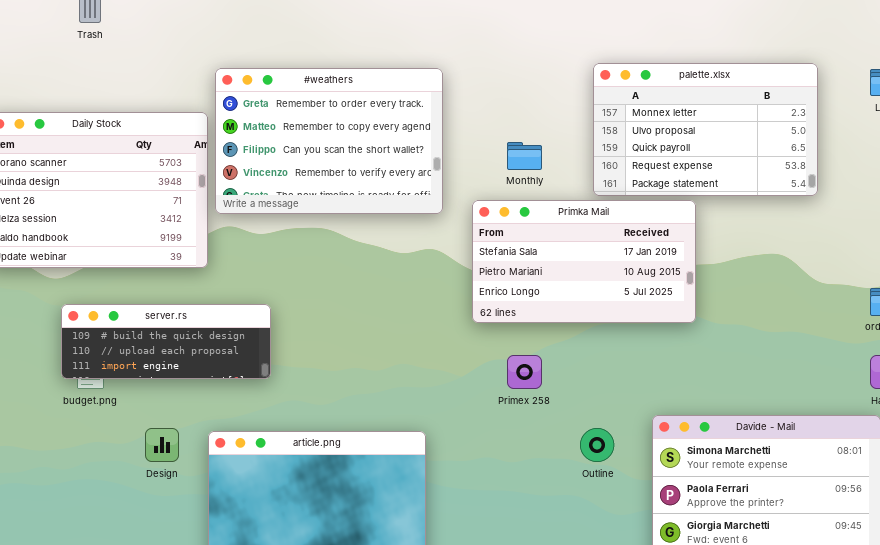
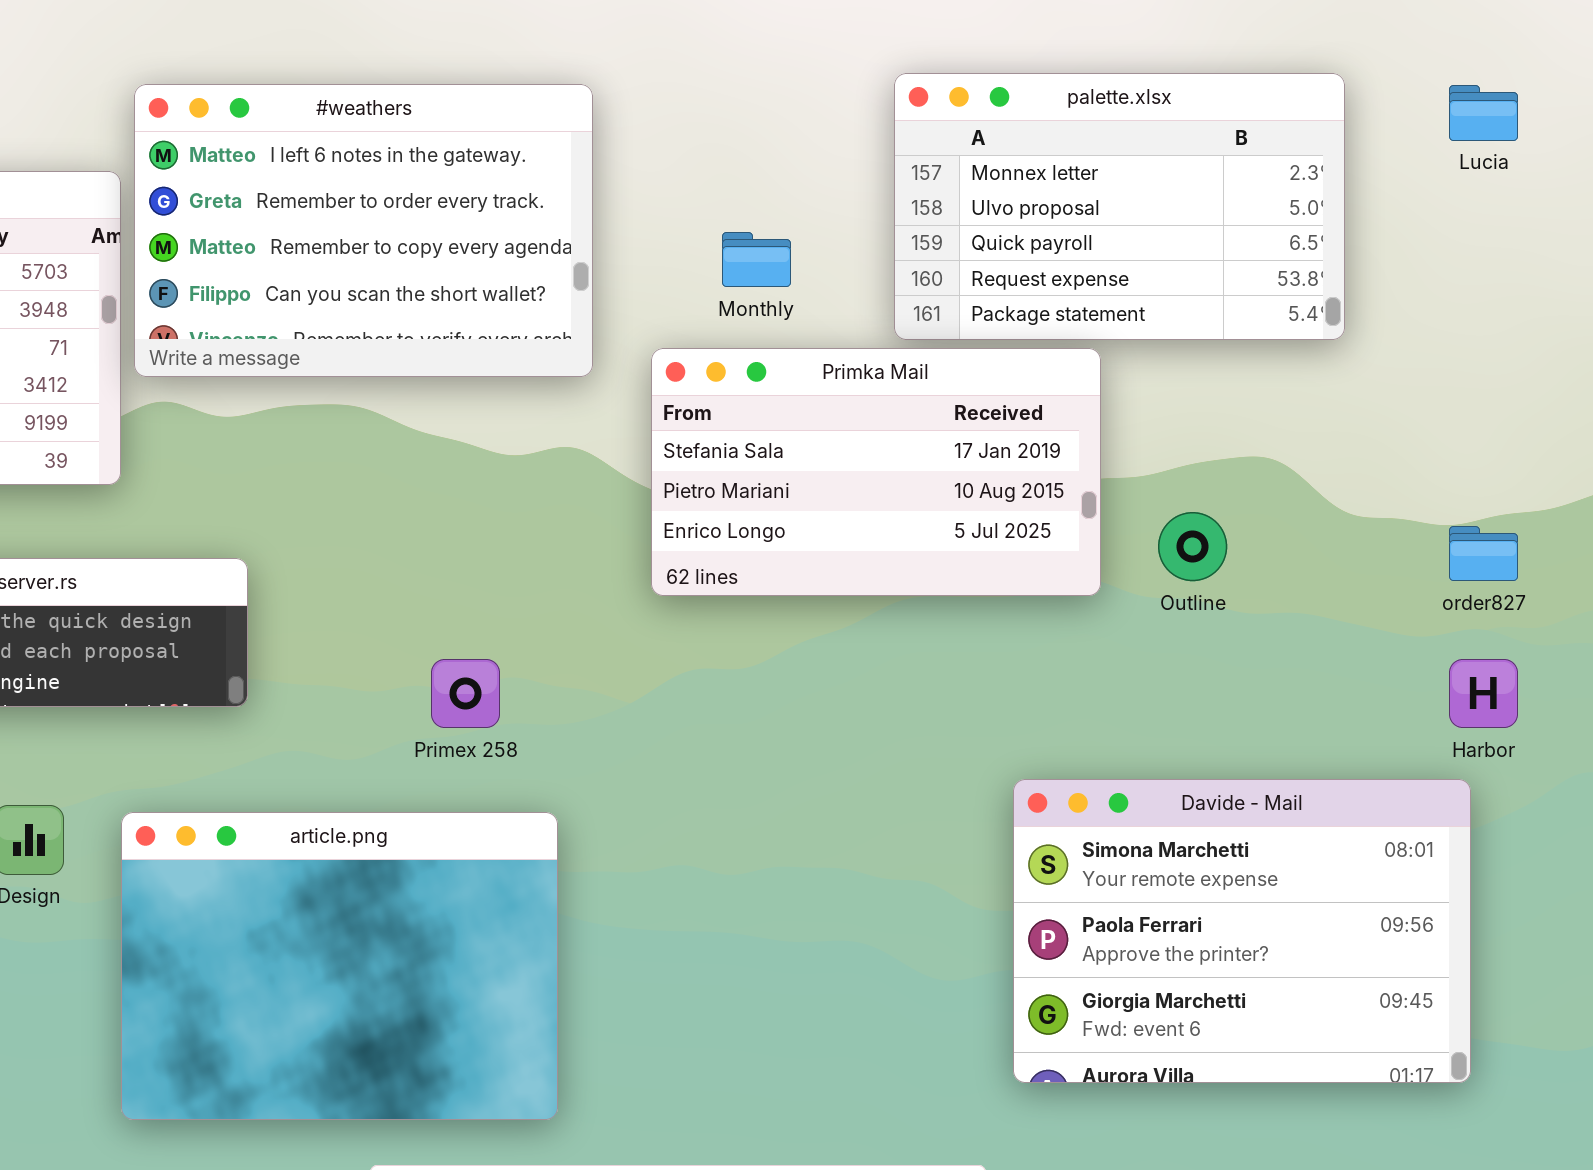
#weathers: [215,68,443,214] -> [134,84,593,377], scrolled up 1 row
Primex 258: [507,355,542,389] -> [431,659,500,728], moved
Outline: [580,428,614,462] -> [1158,512,1227,581], moved

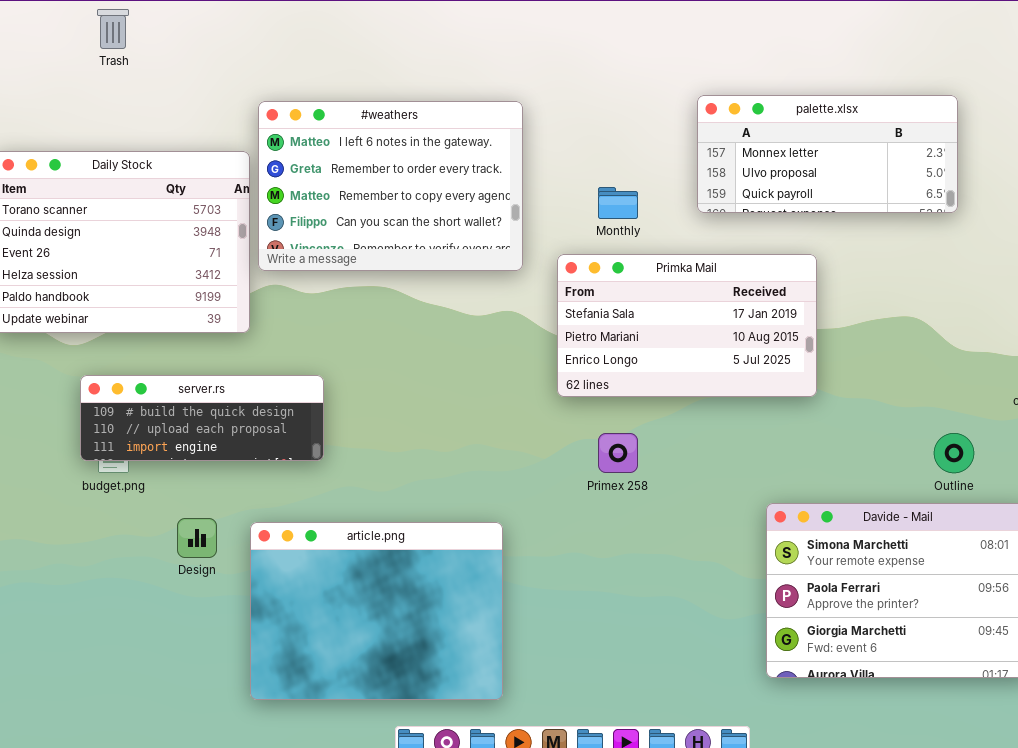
palette.xlsx: [894,73,1345,340] -> [697,95,958,213], resized
Outline: [1158,512,1227,581] -> [934,433,974,473], moved
Primex 258: [431,659,500,728] -> [598,433,638,473], moved

